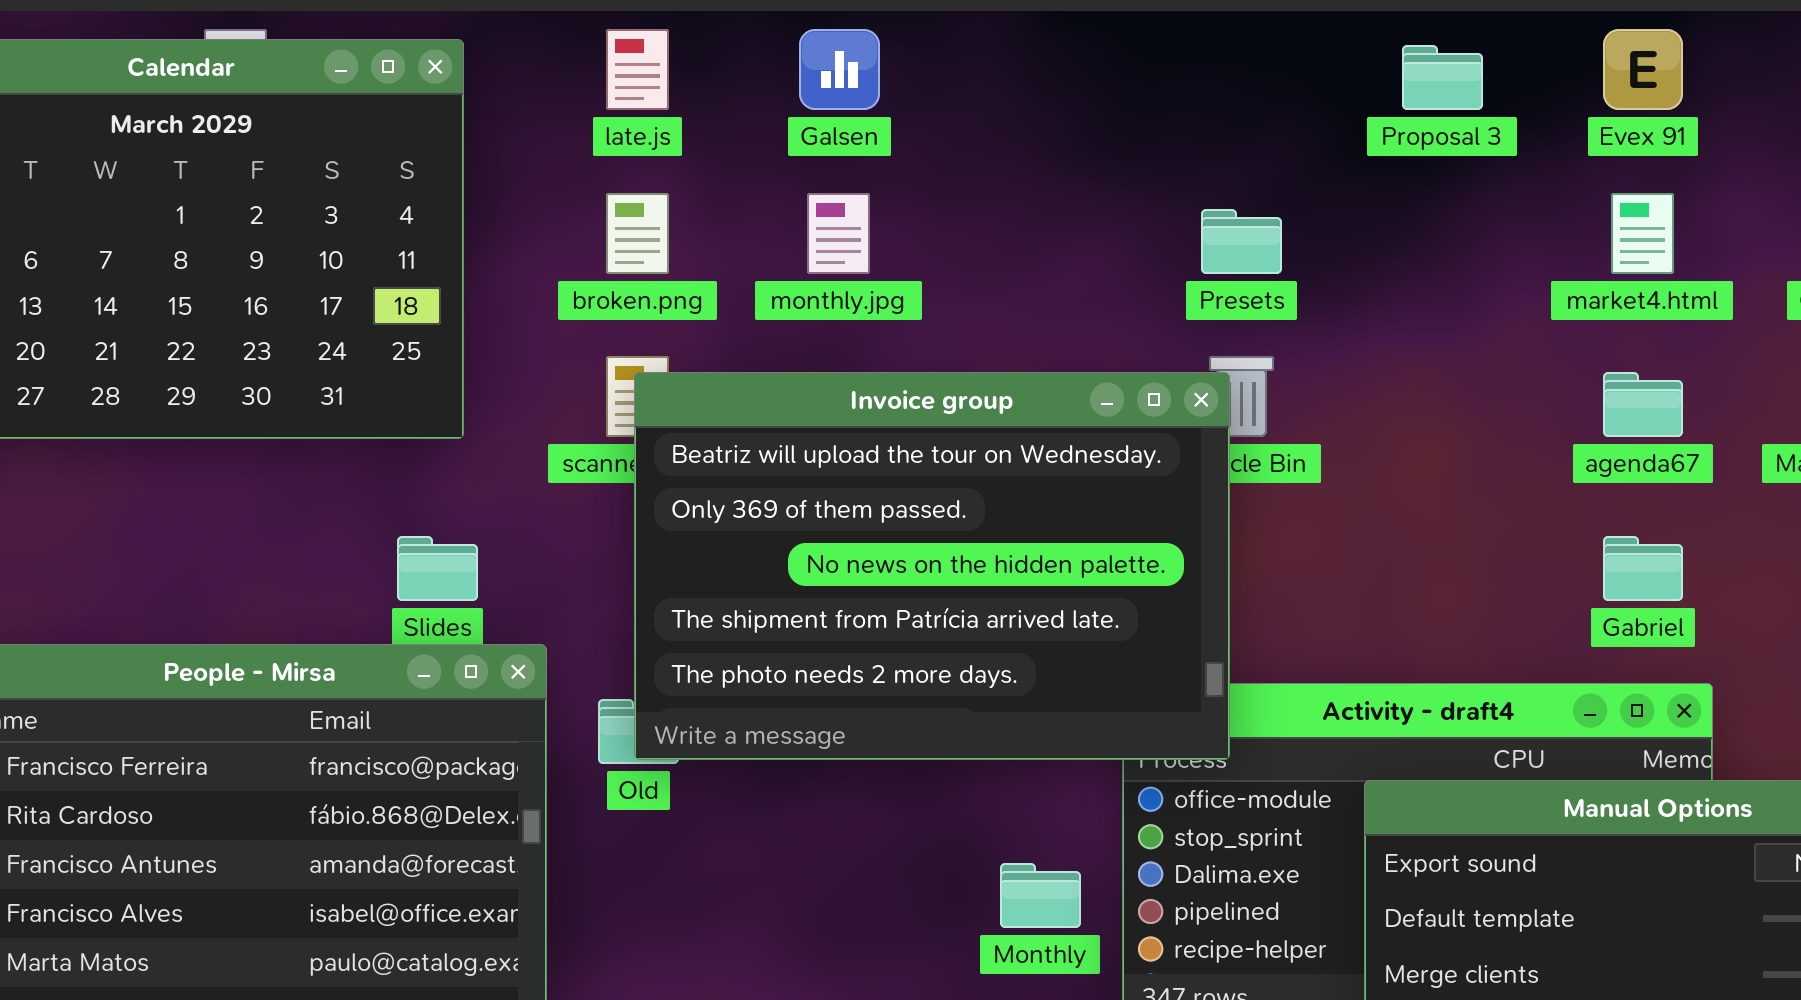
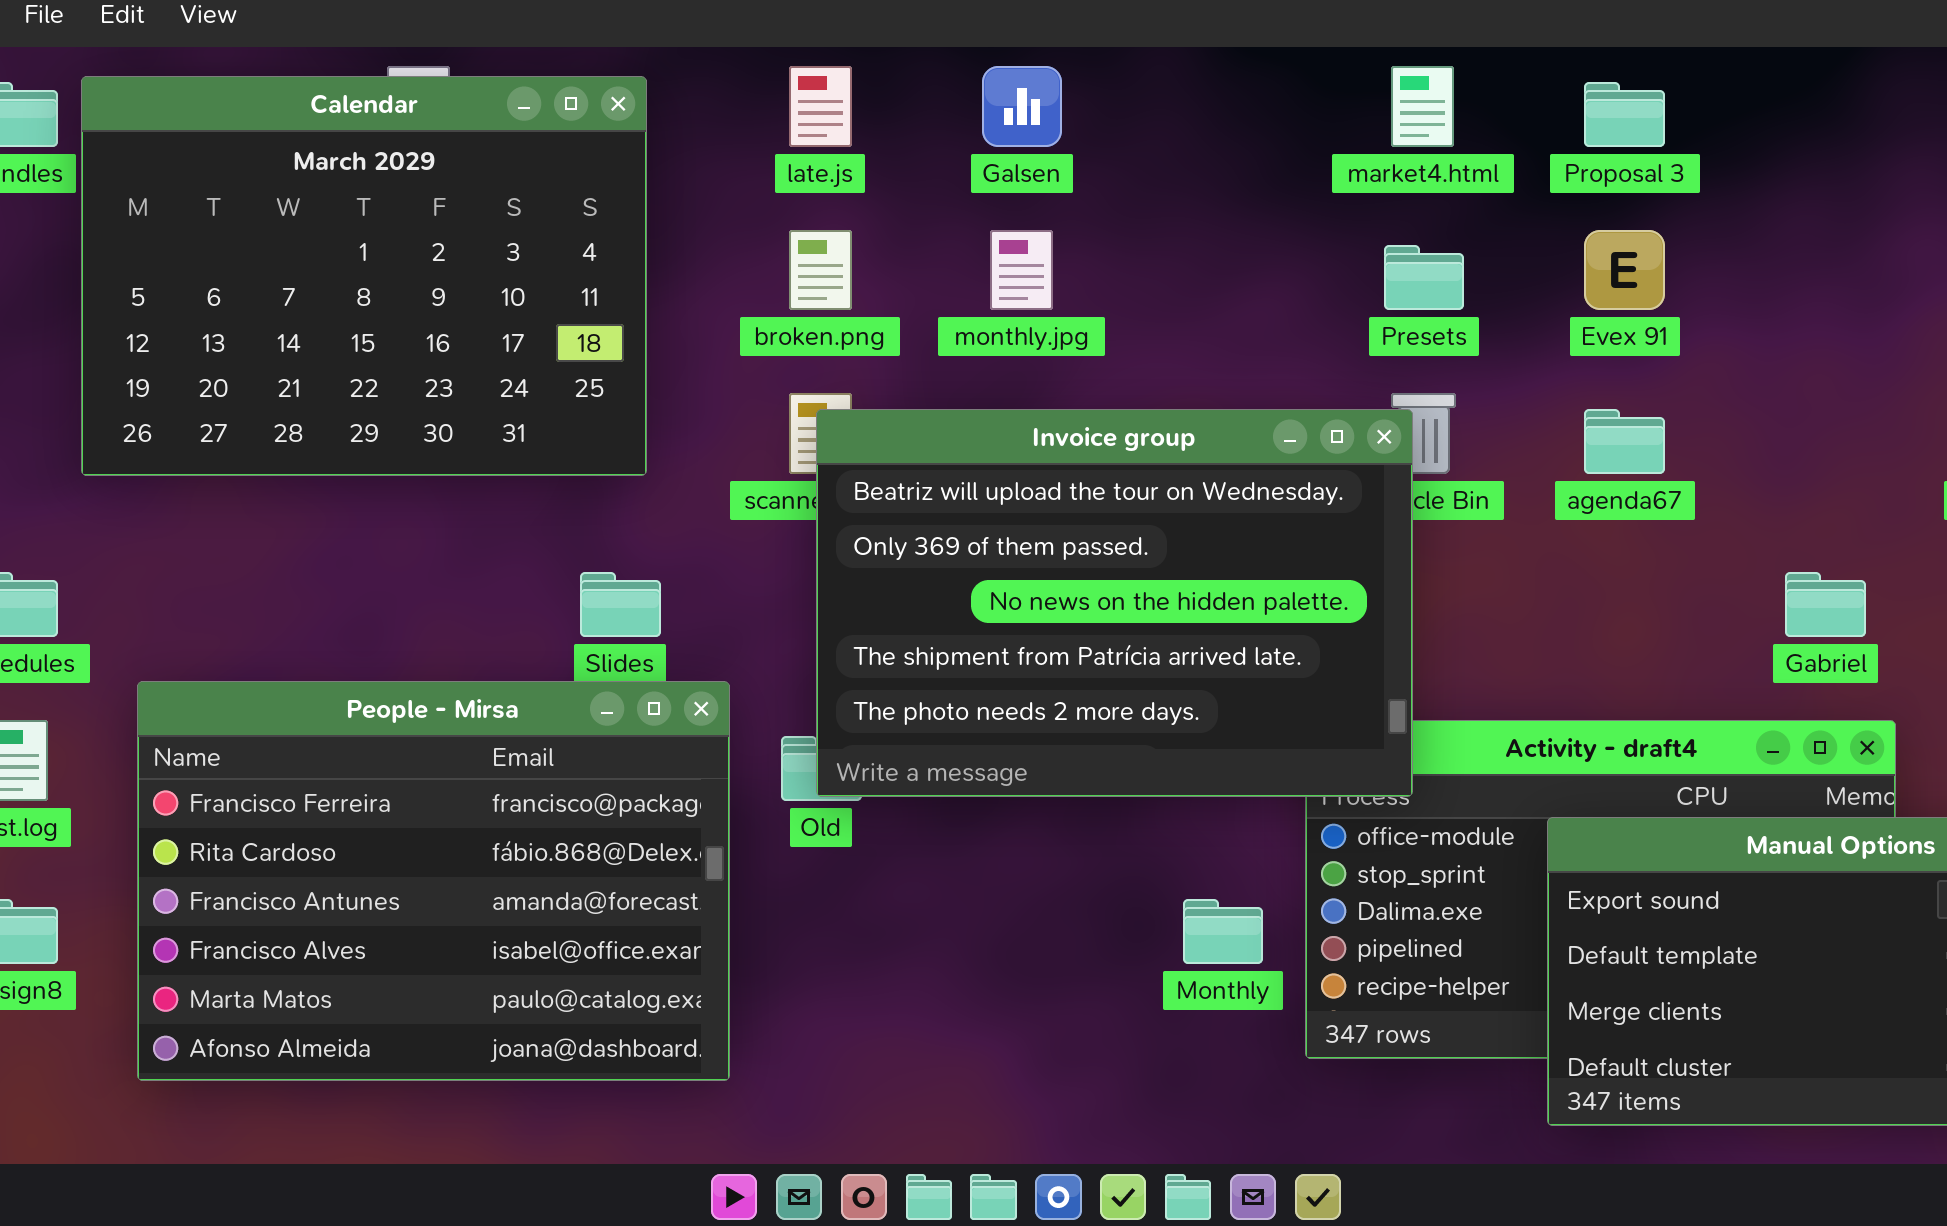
Evex 91: [1603,29,1683,110] -> [1584,230,1665,310], moved
market4.html: [1611,193,1674,274] -> [1391,66,1454,147], moved
agenda67: [1603,372,1683,437] -> [1584,409,1665,474], moved

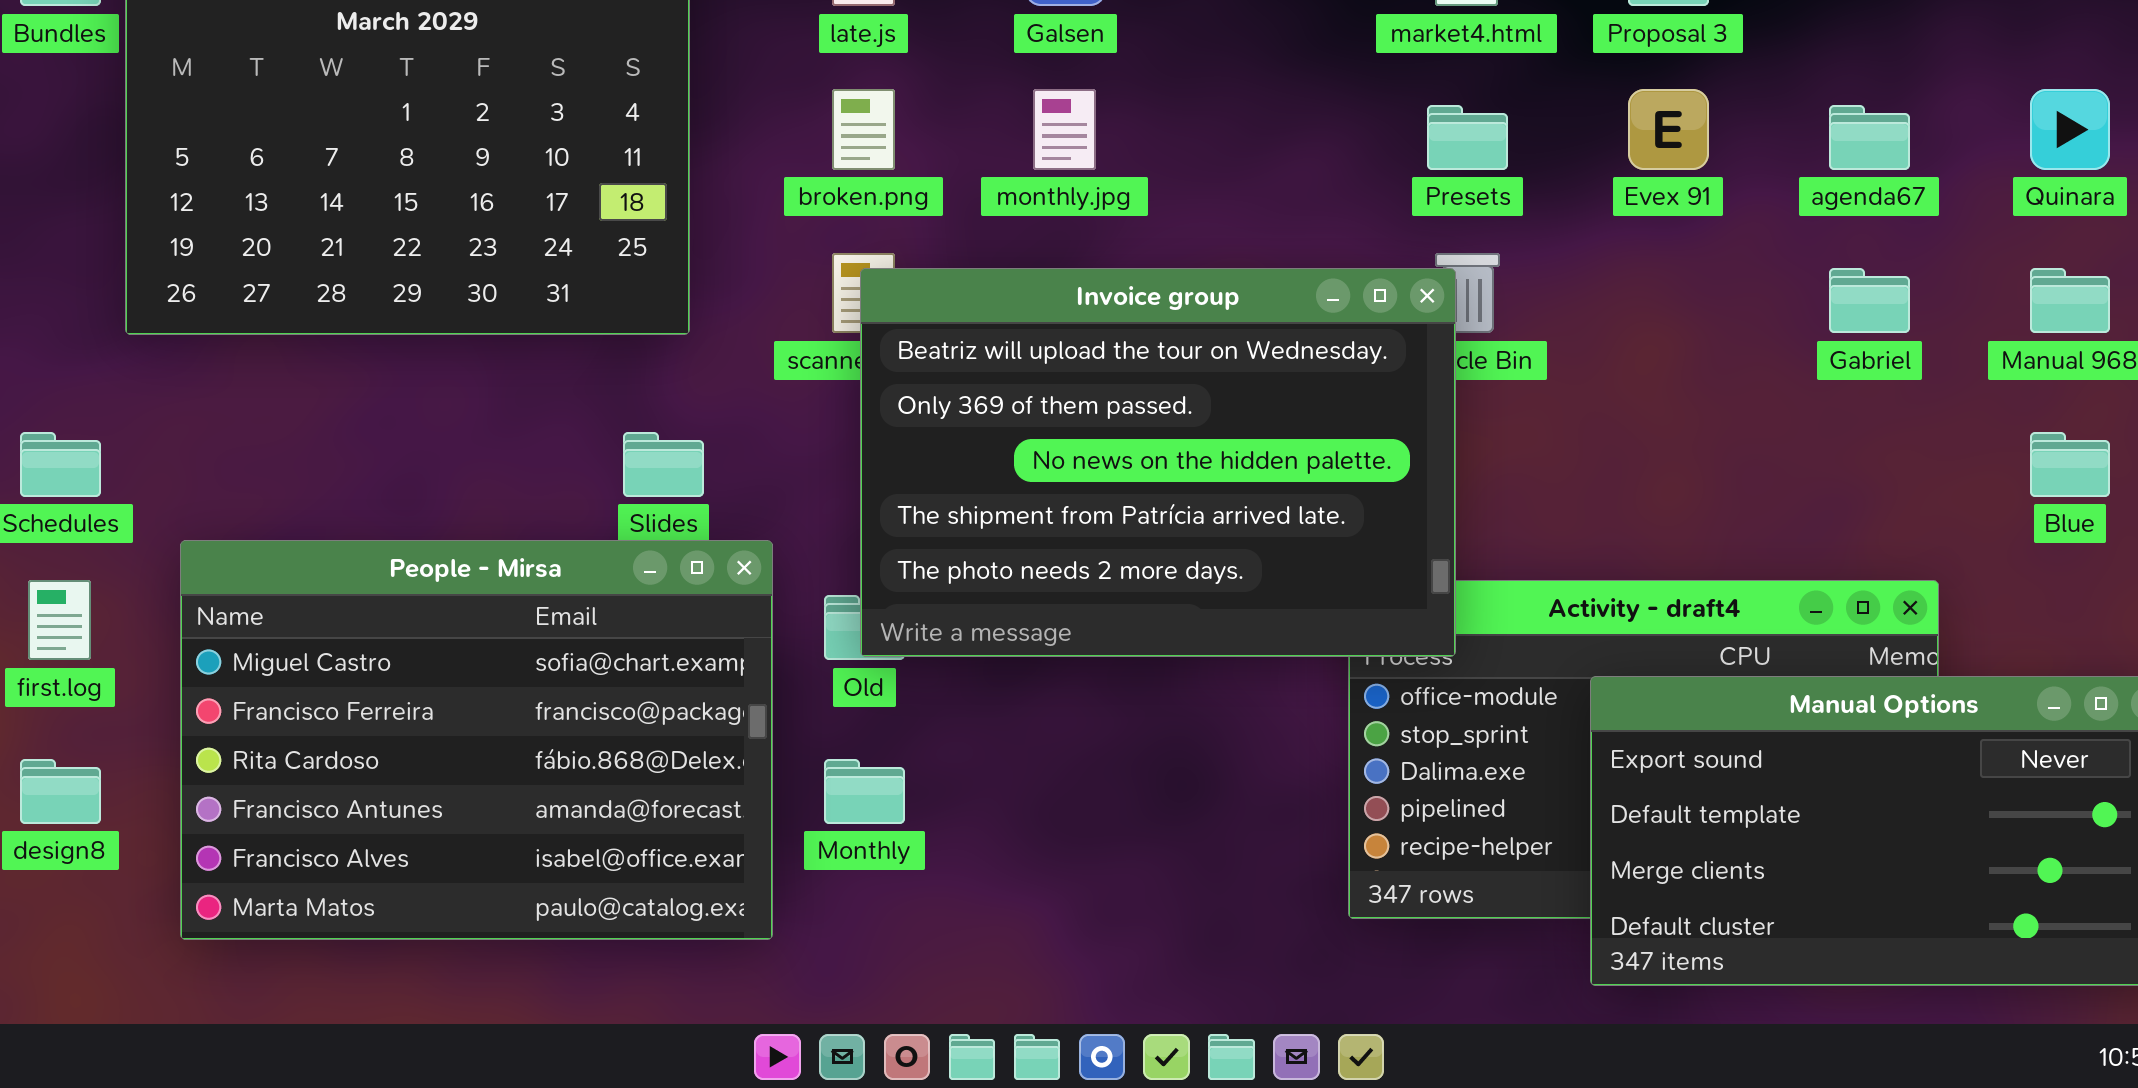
agenda67: [1584,409,1665,474] -> [1829,105,1910,170], moved
Gabriel: [1785,572,1866,637] -> [1829,268,1910,333], moved
People - Mirsa: [137,681,730,1081] -> [180,540,773,940], scrolled up 1 row
Monthly: [1183,899,1263,964] -> [824,759,905,824], moved

